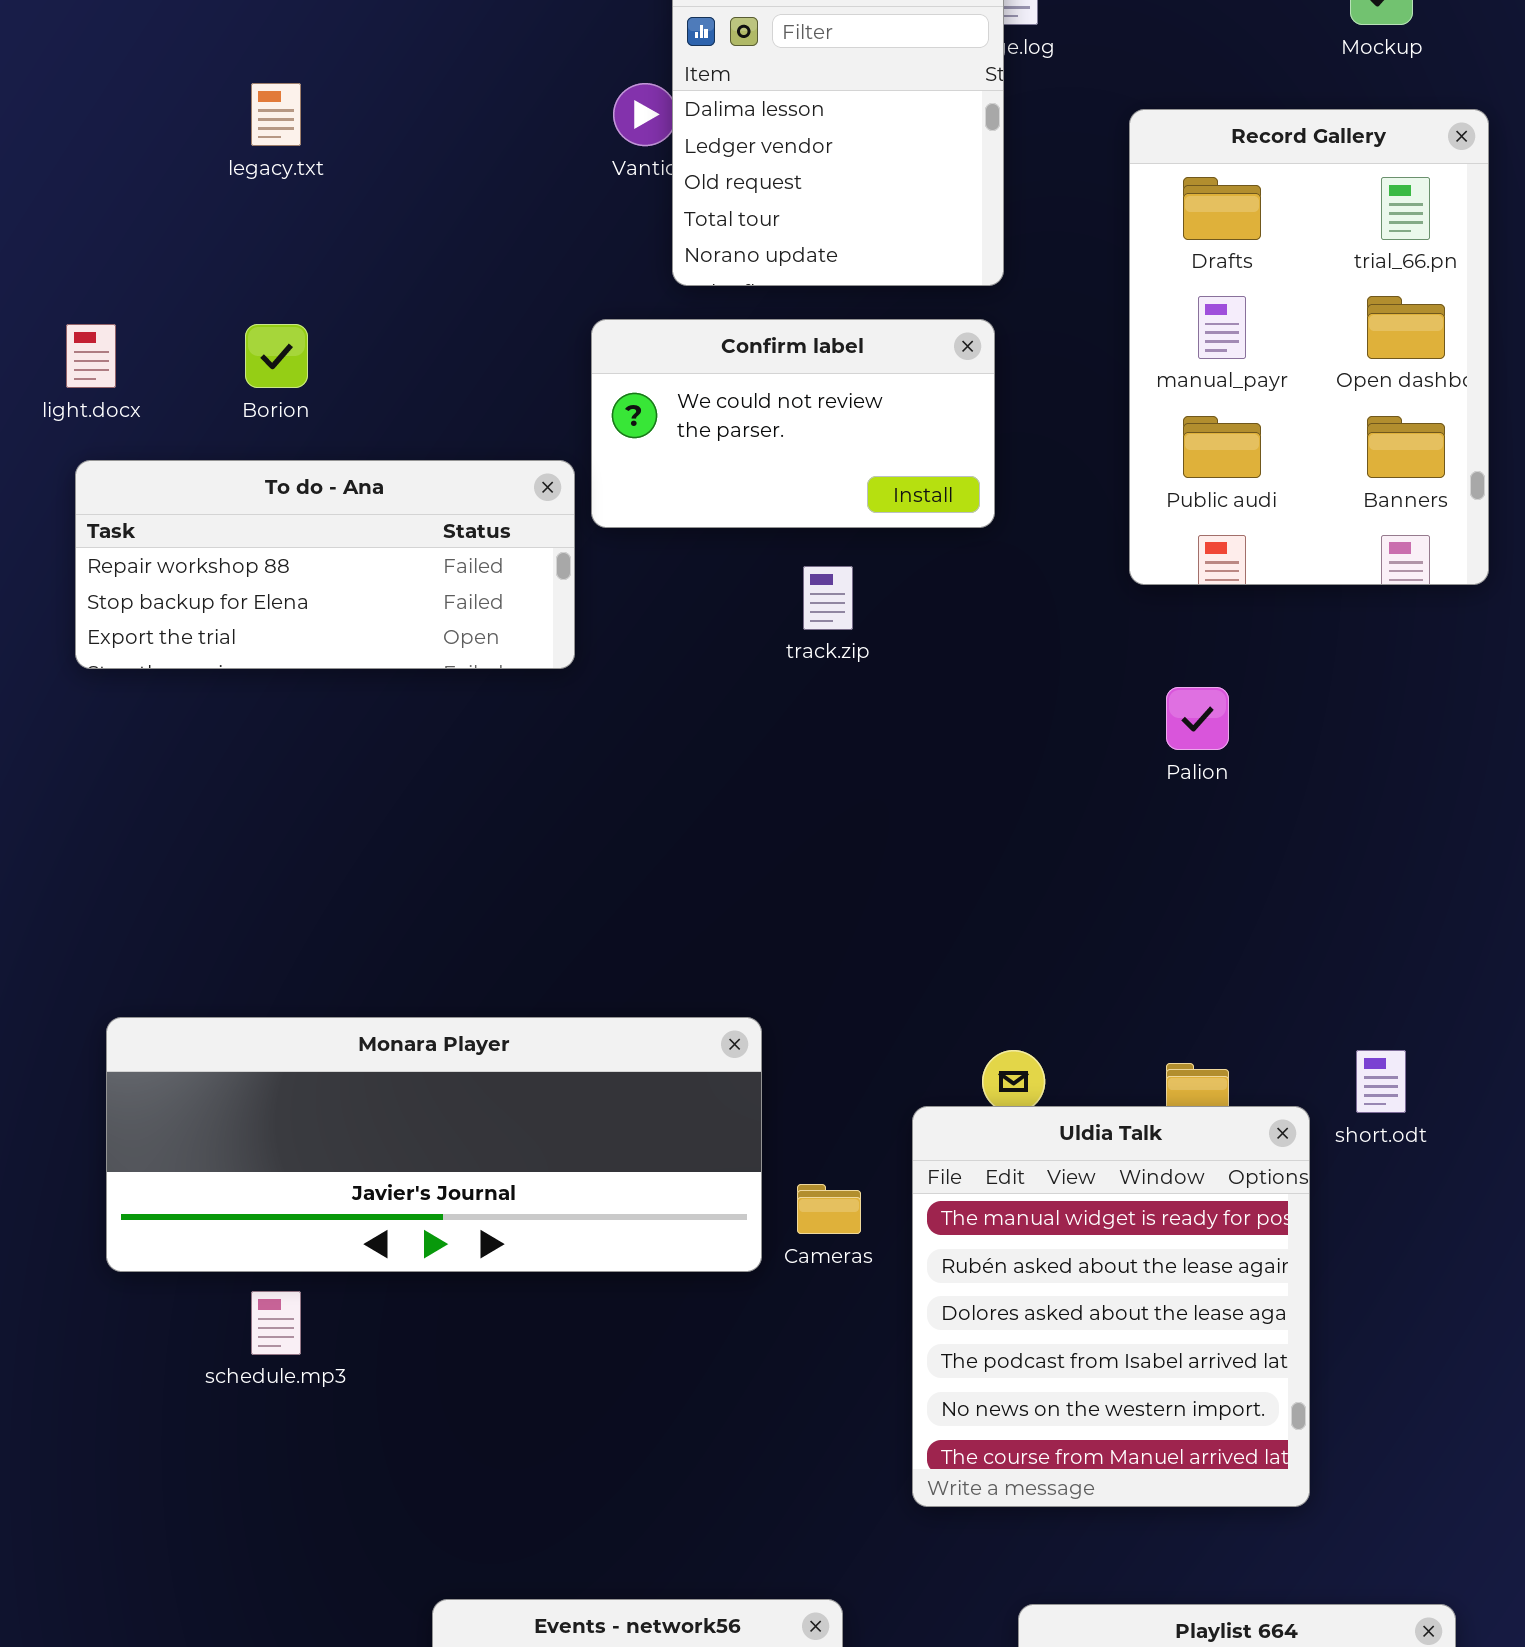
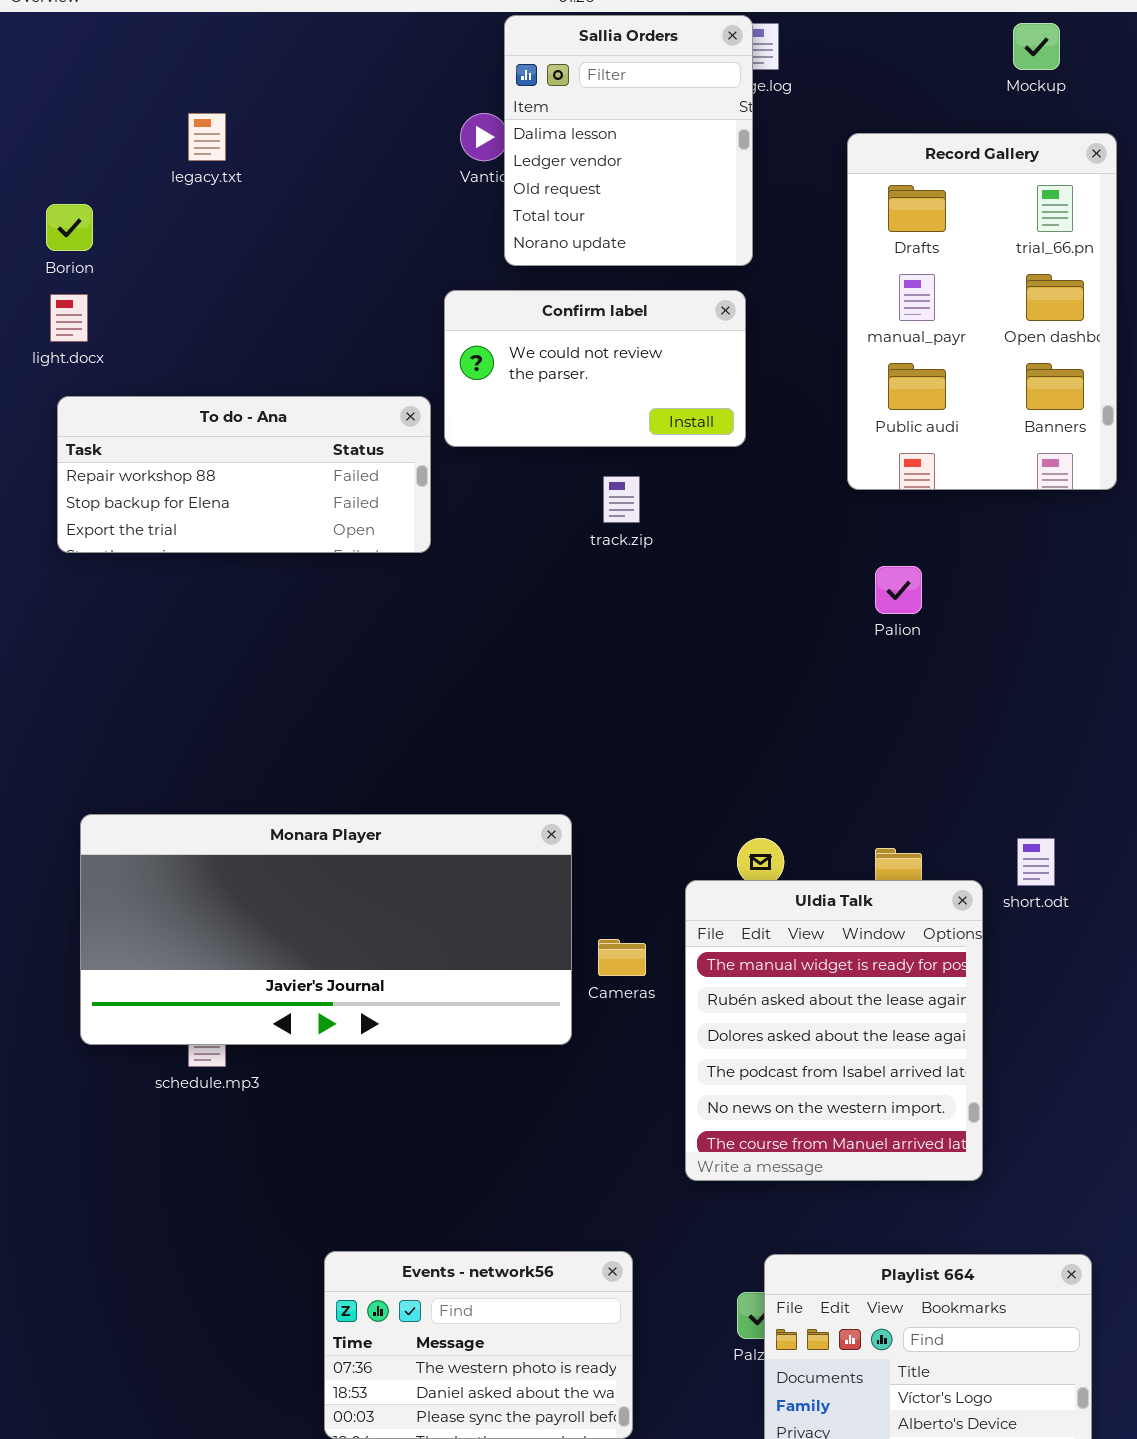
Borion: [245,324,308,388] -> [46,204,93,251], moved
Monara Player: [106,1017,762,1272] -> [80,814,572,1045], resized

